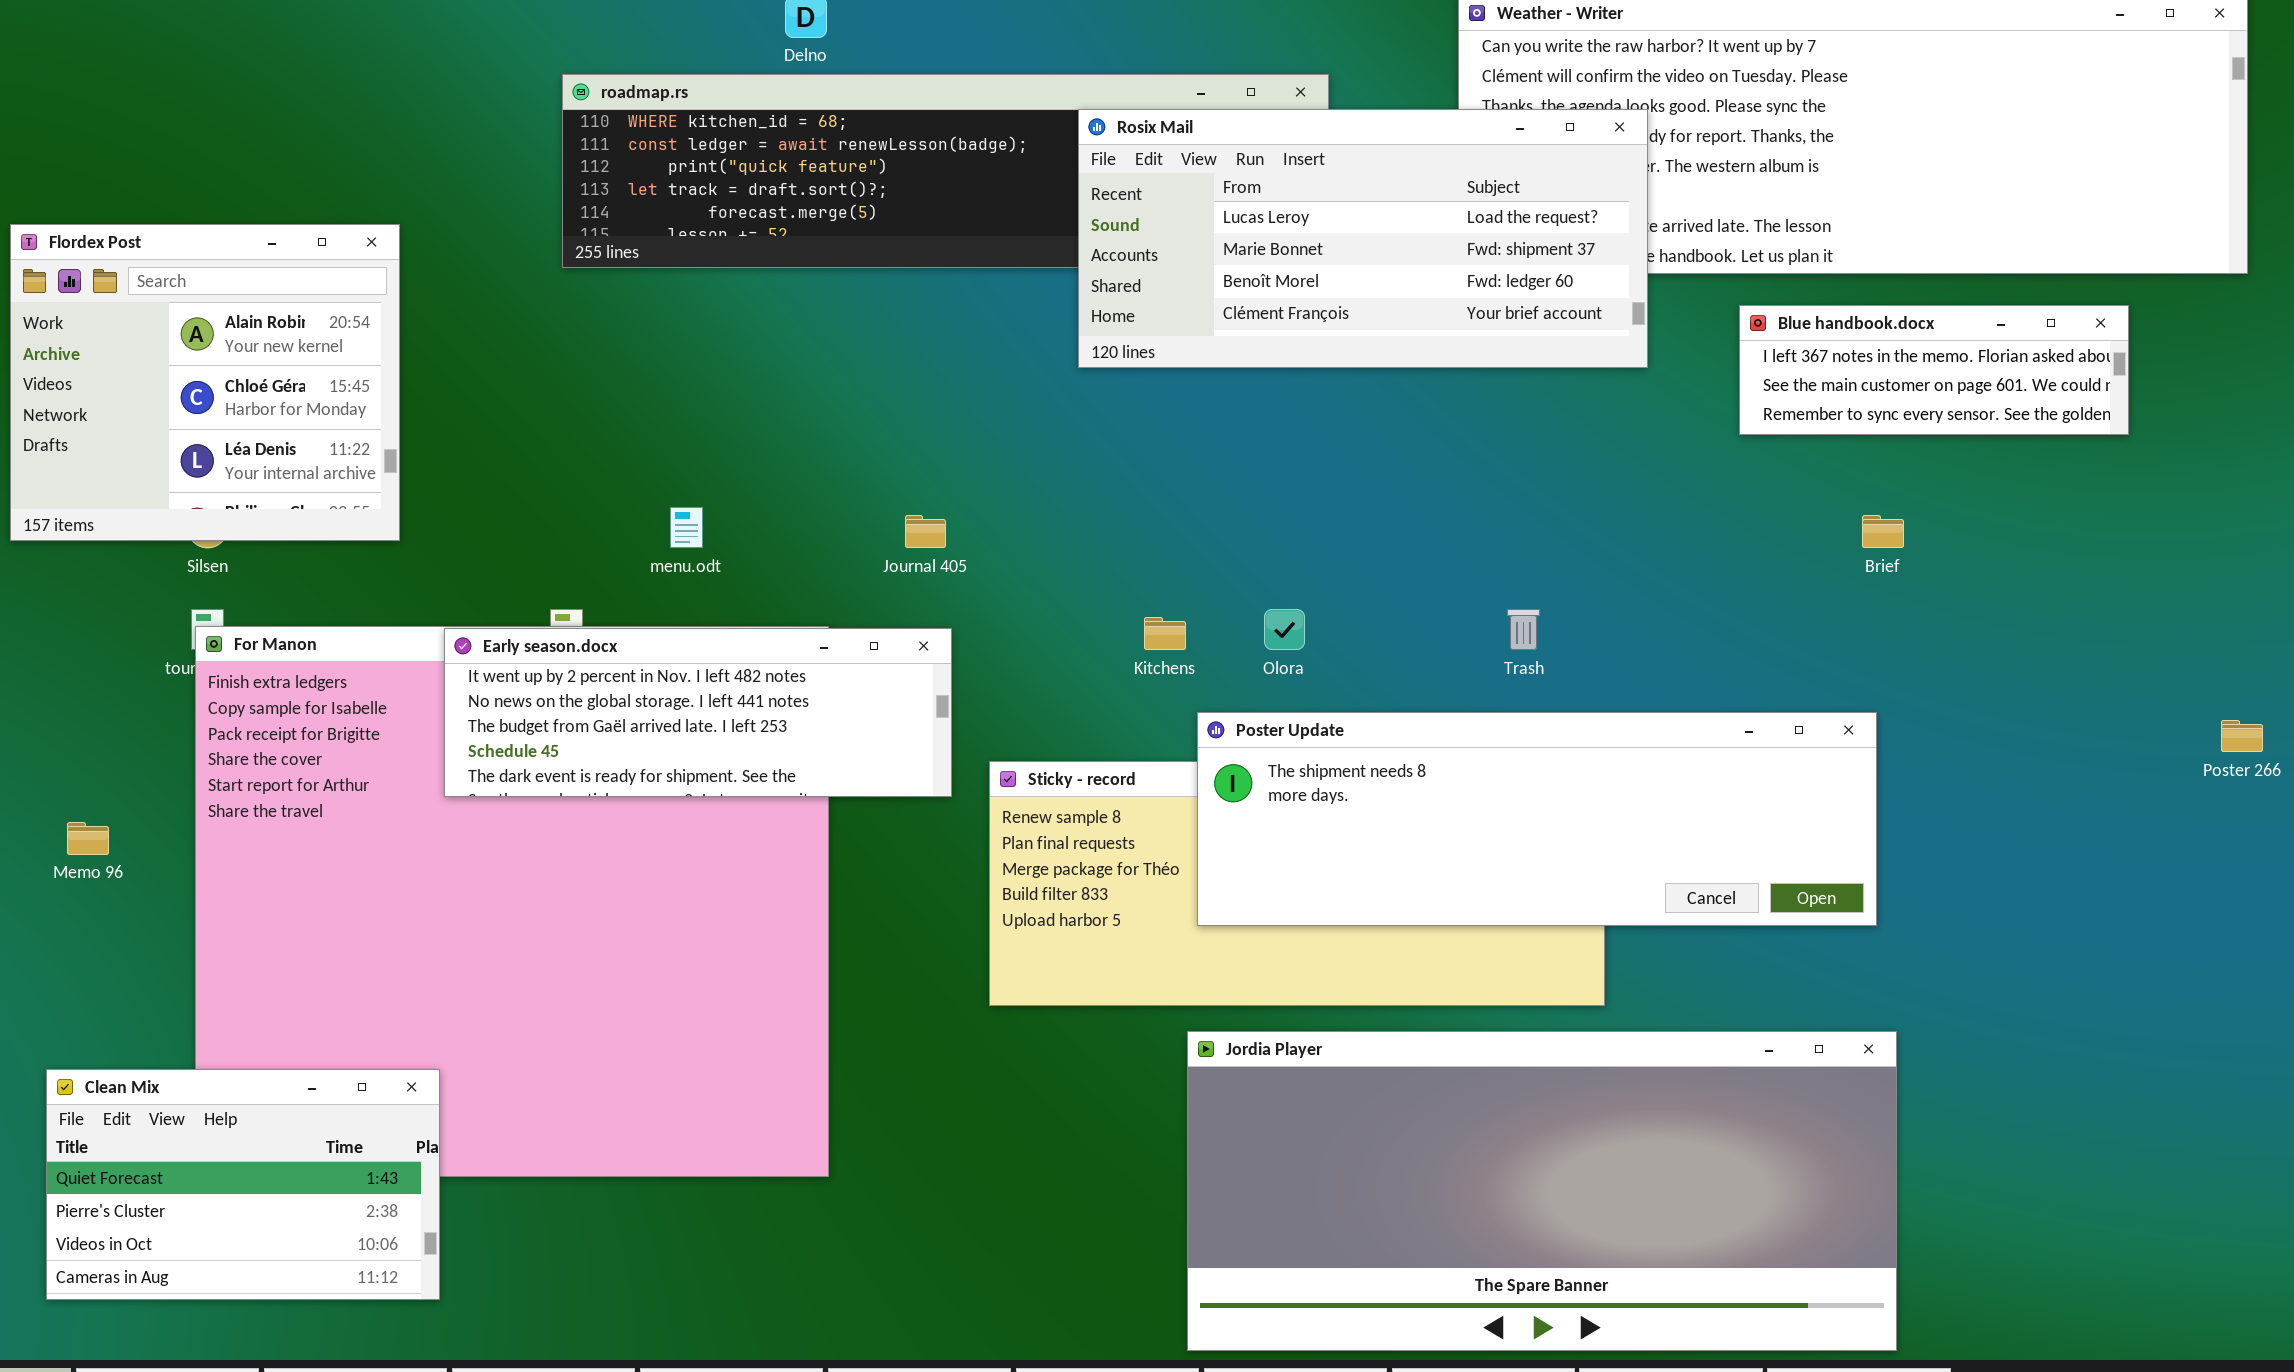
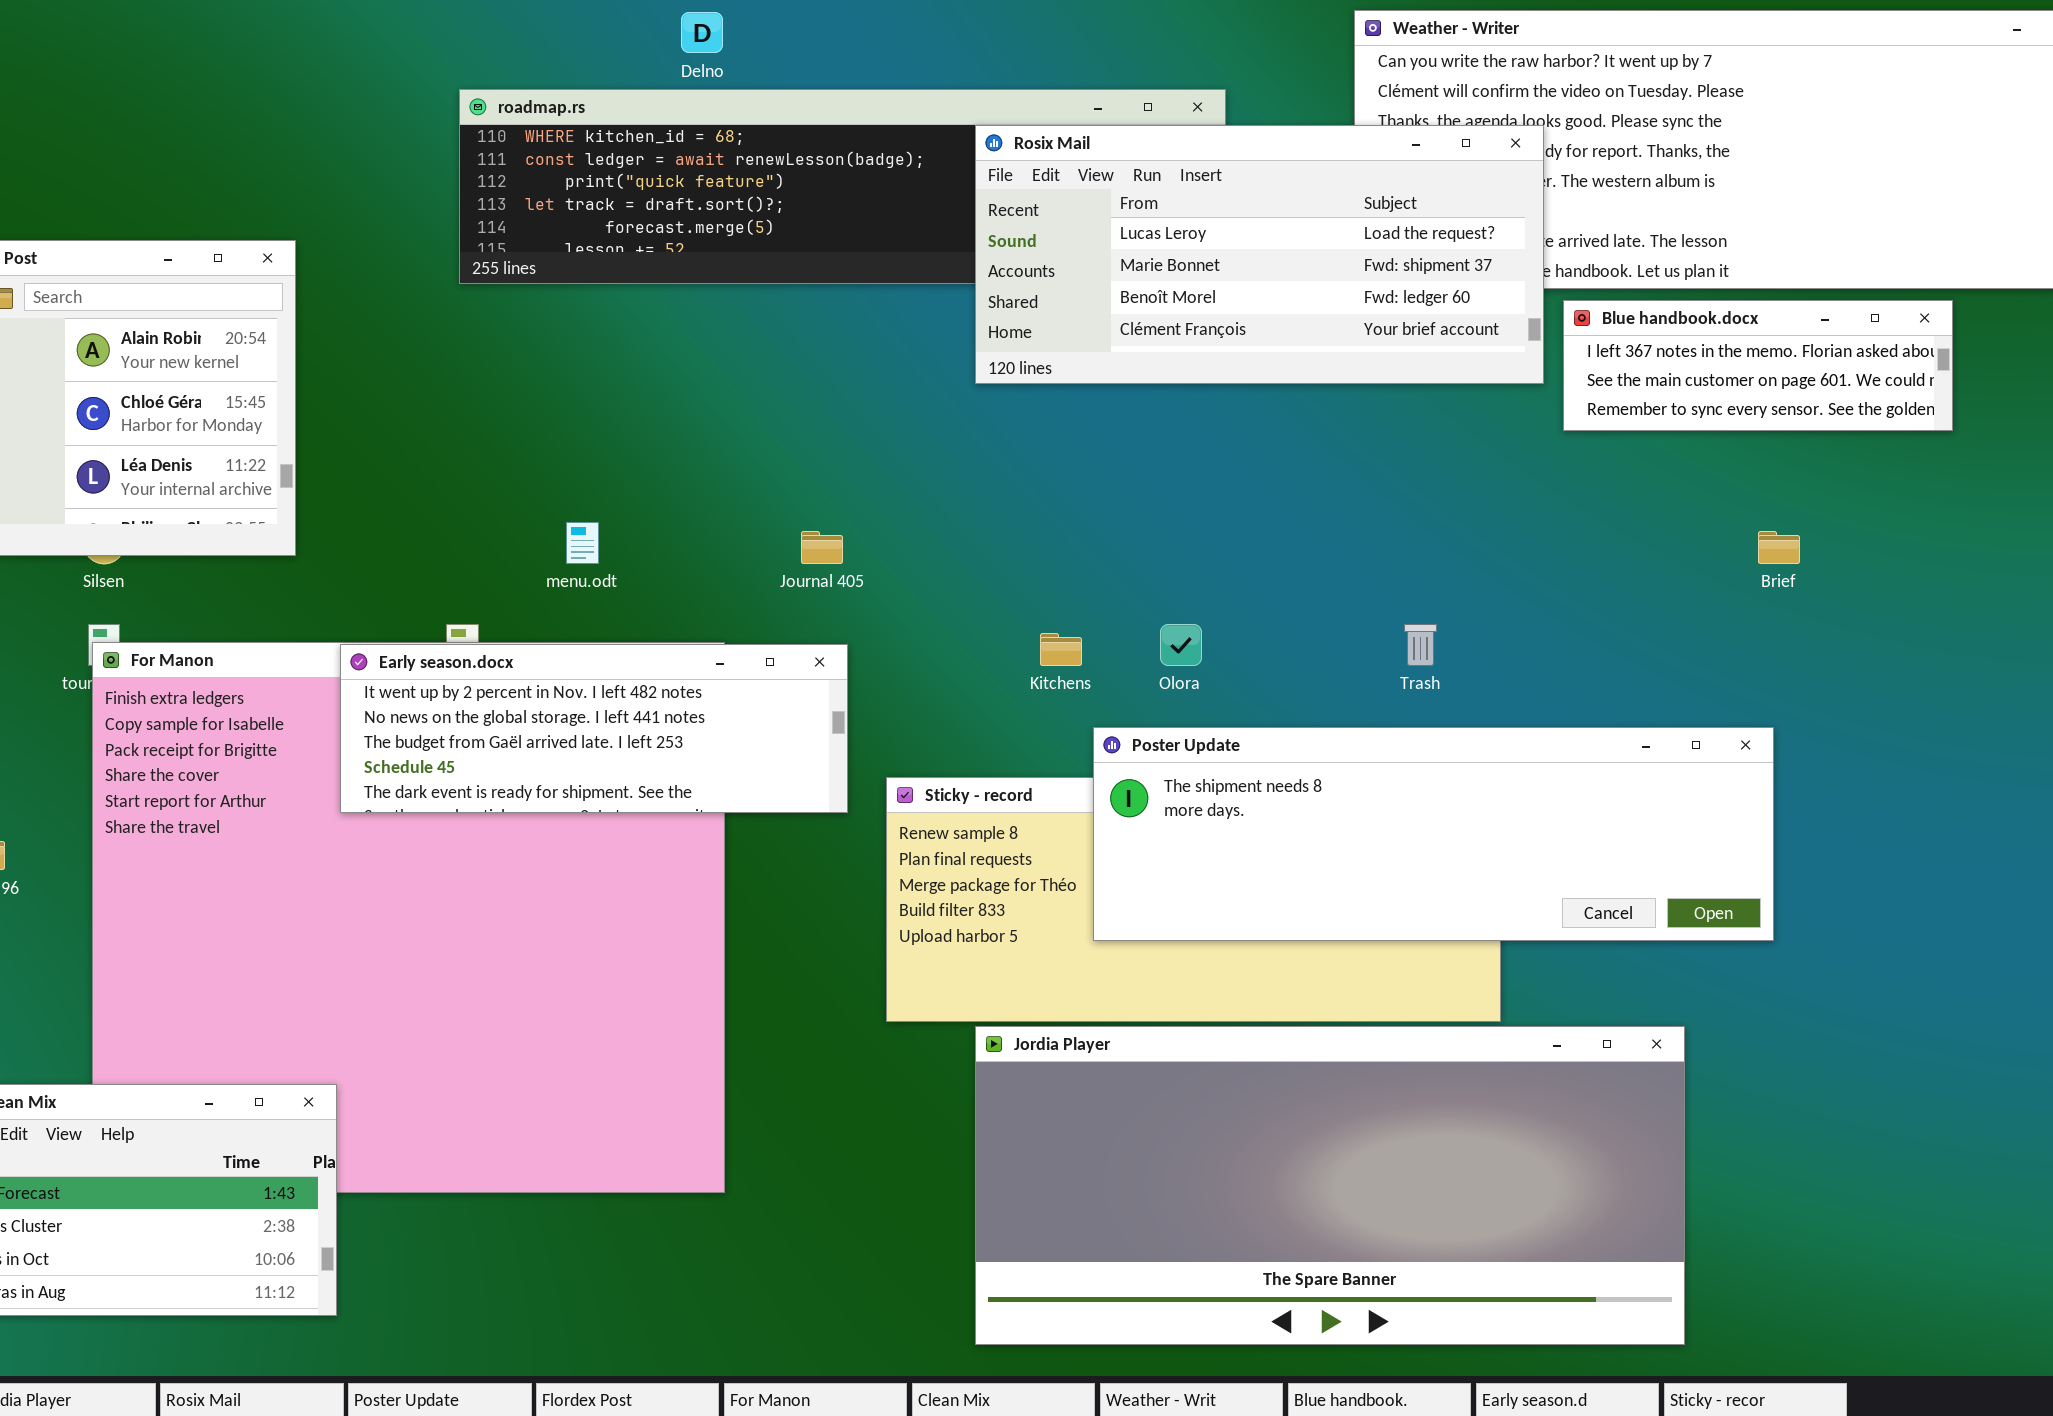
Blue handbook.docx: [1739,305,2129,435] -> [1563,300,1953,431], moved
Jordia Player: [1187,1031,1897,1351] -> [975,1026,1685,1345], moved

